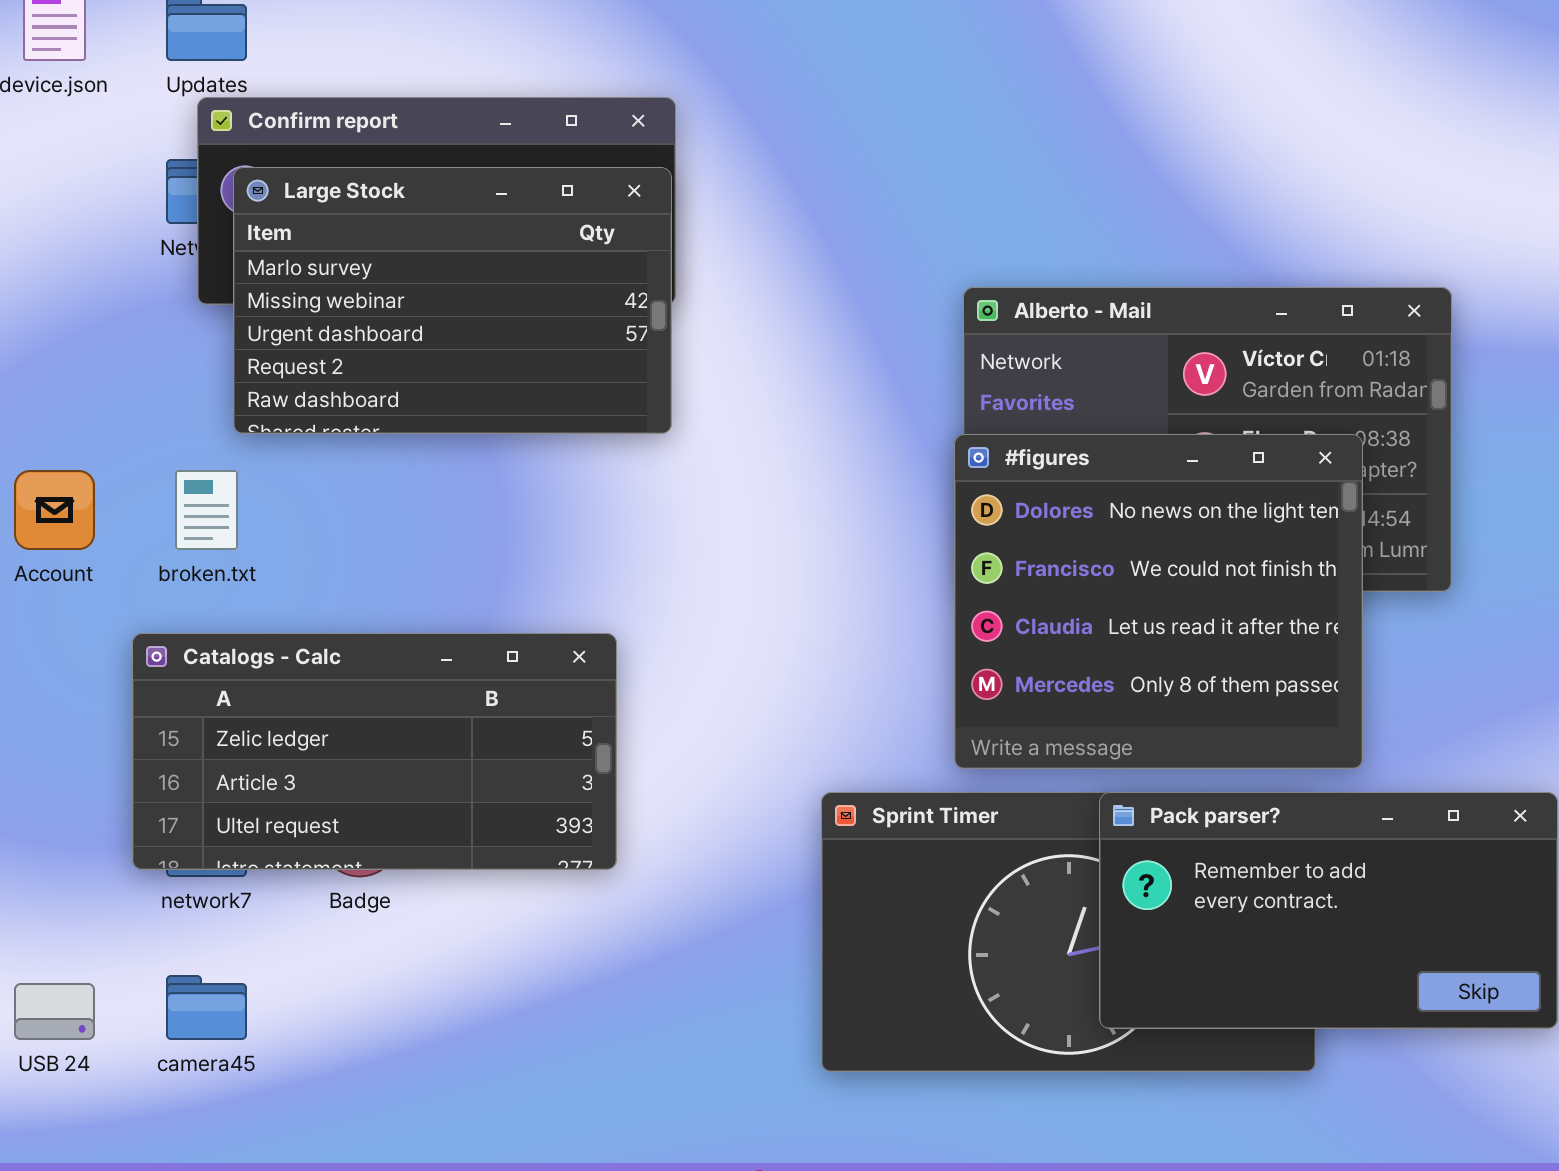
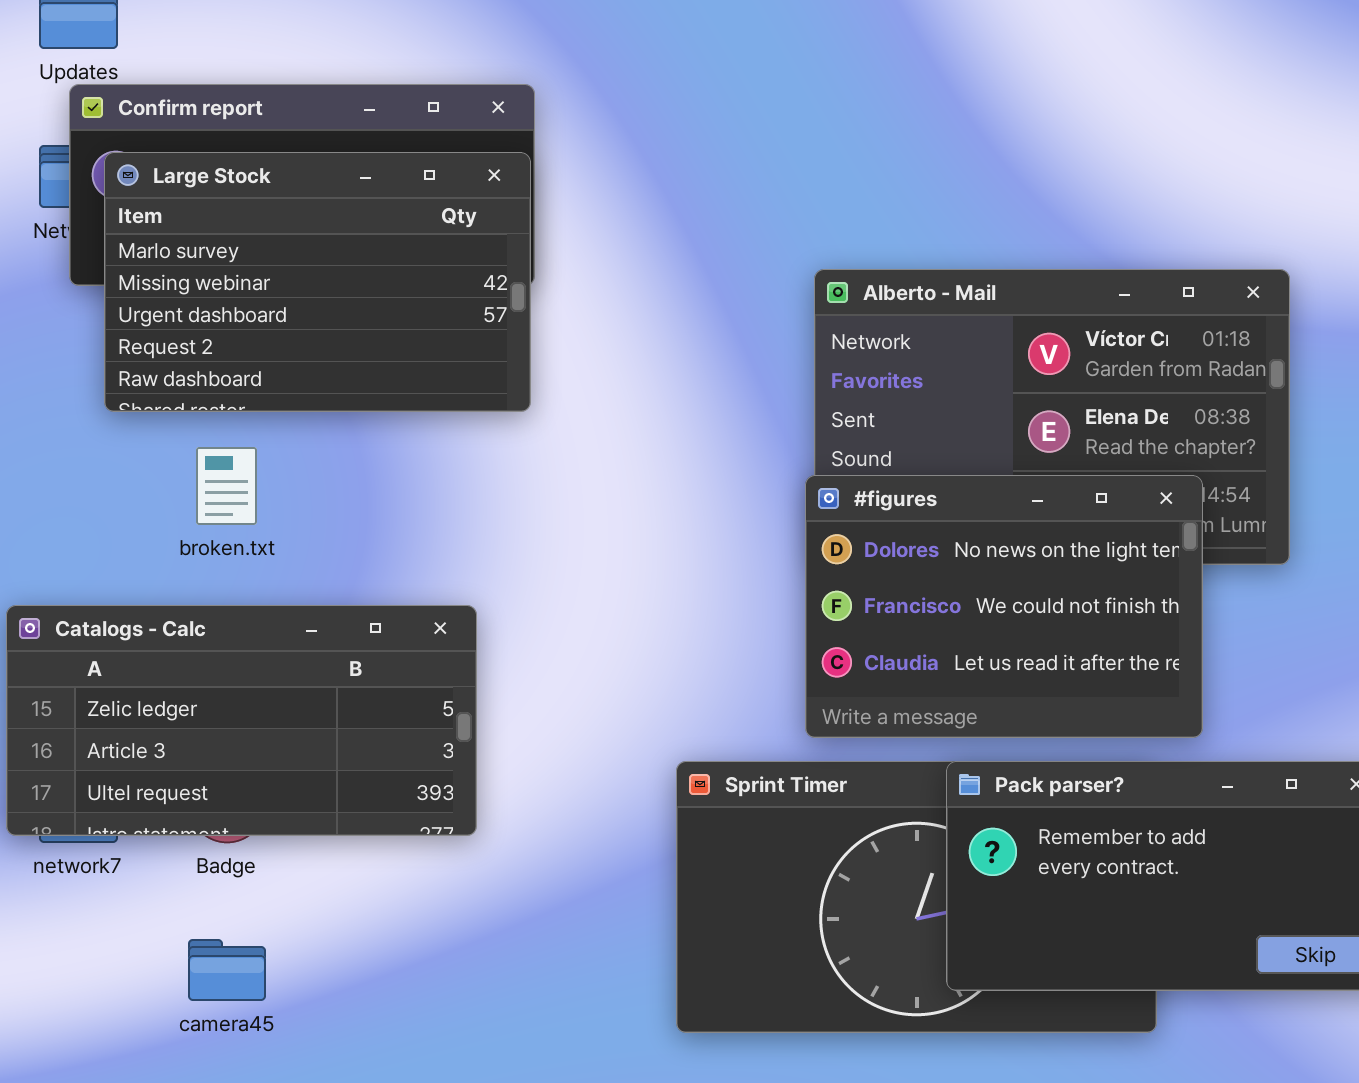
#figures: [954,434,1363,769] -> [805,475,1203,738], resized
broken.txt: [175,470,238,550] -> [196,447,257,525], moved
camera45: [166,975,247,1040] -> [188,939,266,1001], moved

